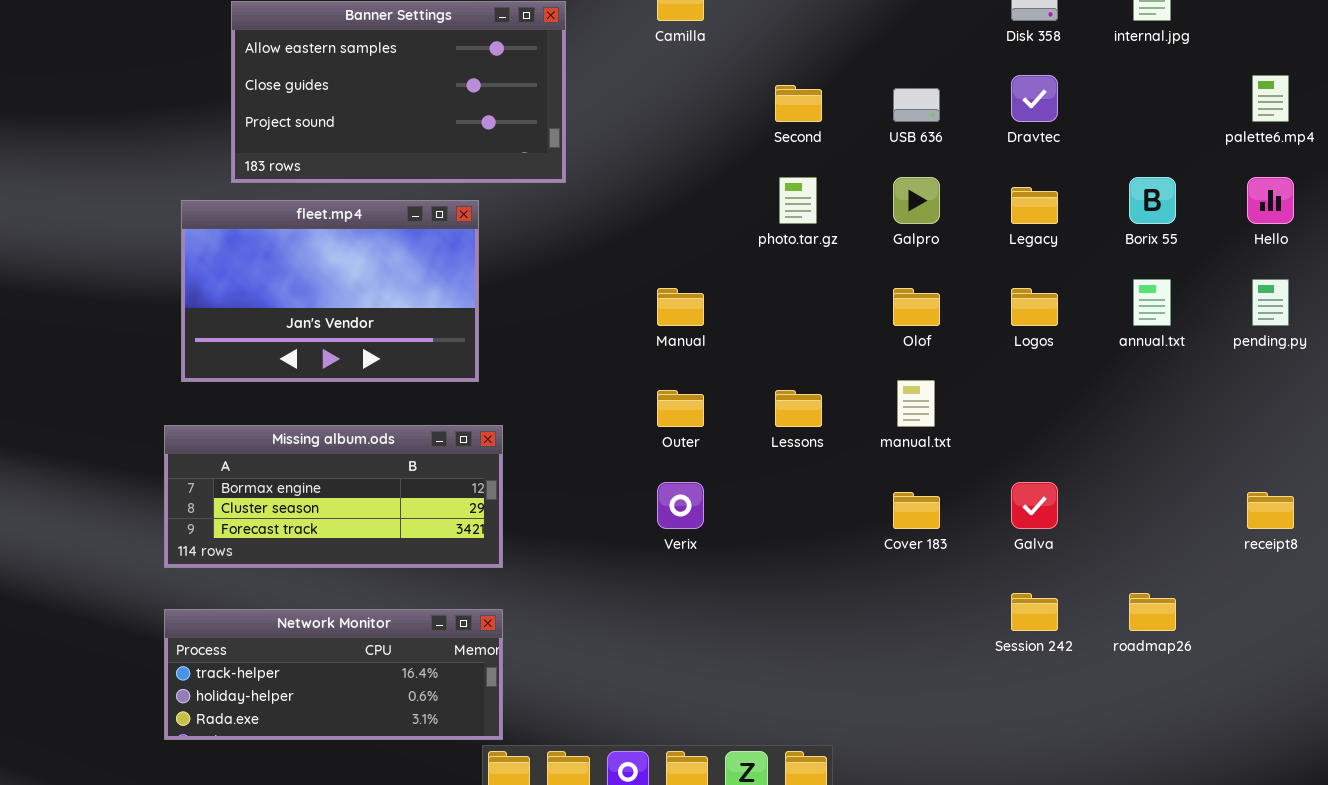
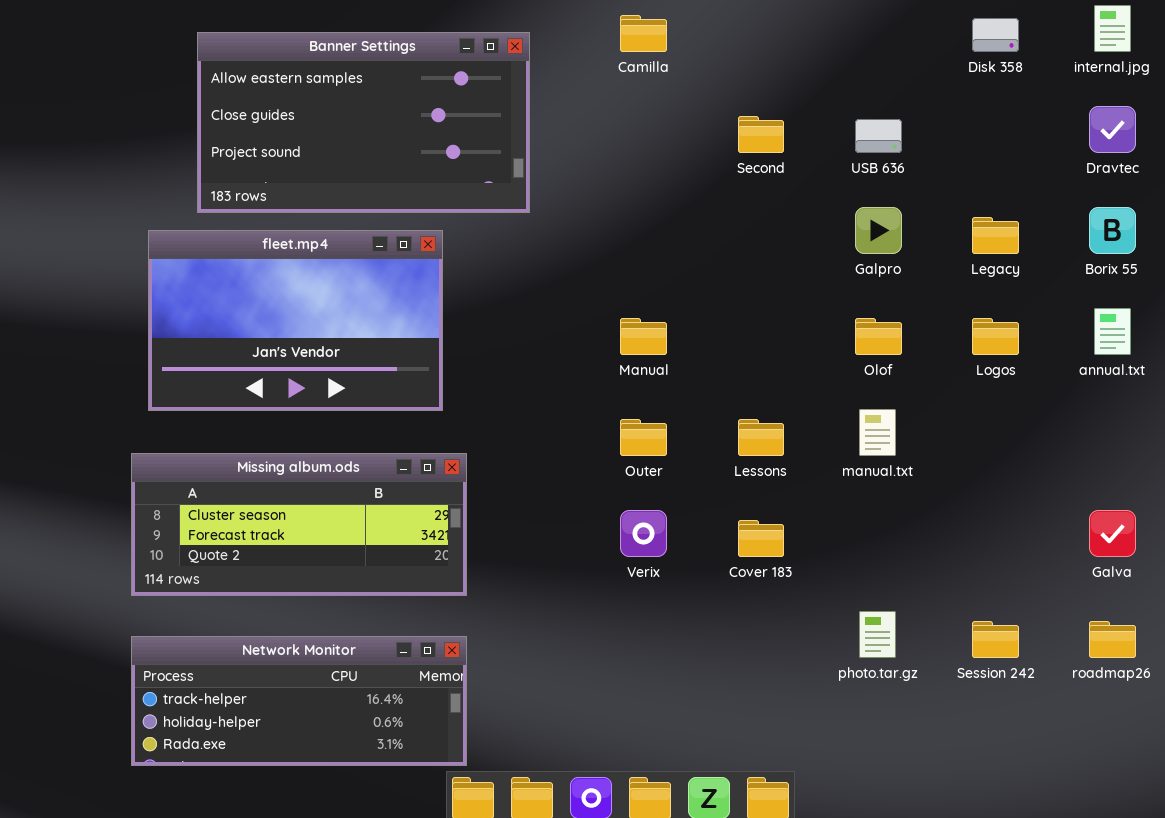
Dravtec: [1011,75,1058,122] -> [1089,106,1136,153], moved
photo.tar.gz: [779,177,817,224] -> [859,611,896,658], moved
Missing album.ods: [164,425,503,568] -> [131,453,467,596], scrolled down 1 row
Galva: [1011,482,1058,529] -> [1089,510,1136,557], moved
Cover 183: [893,492,940,529] -> [738,520,784,557], moved

